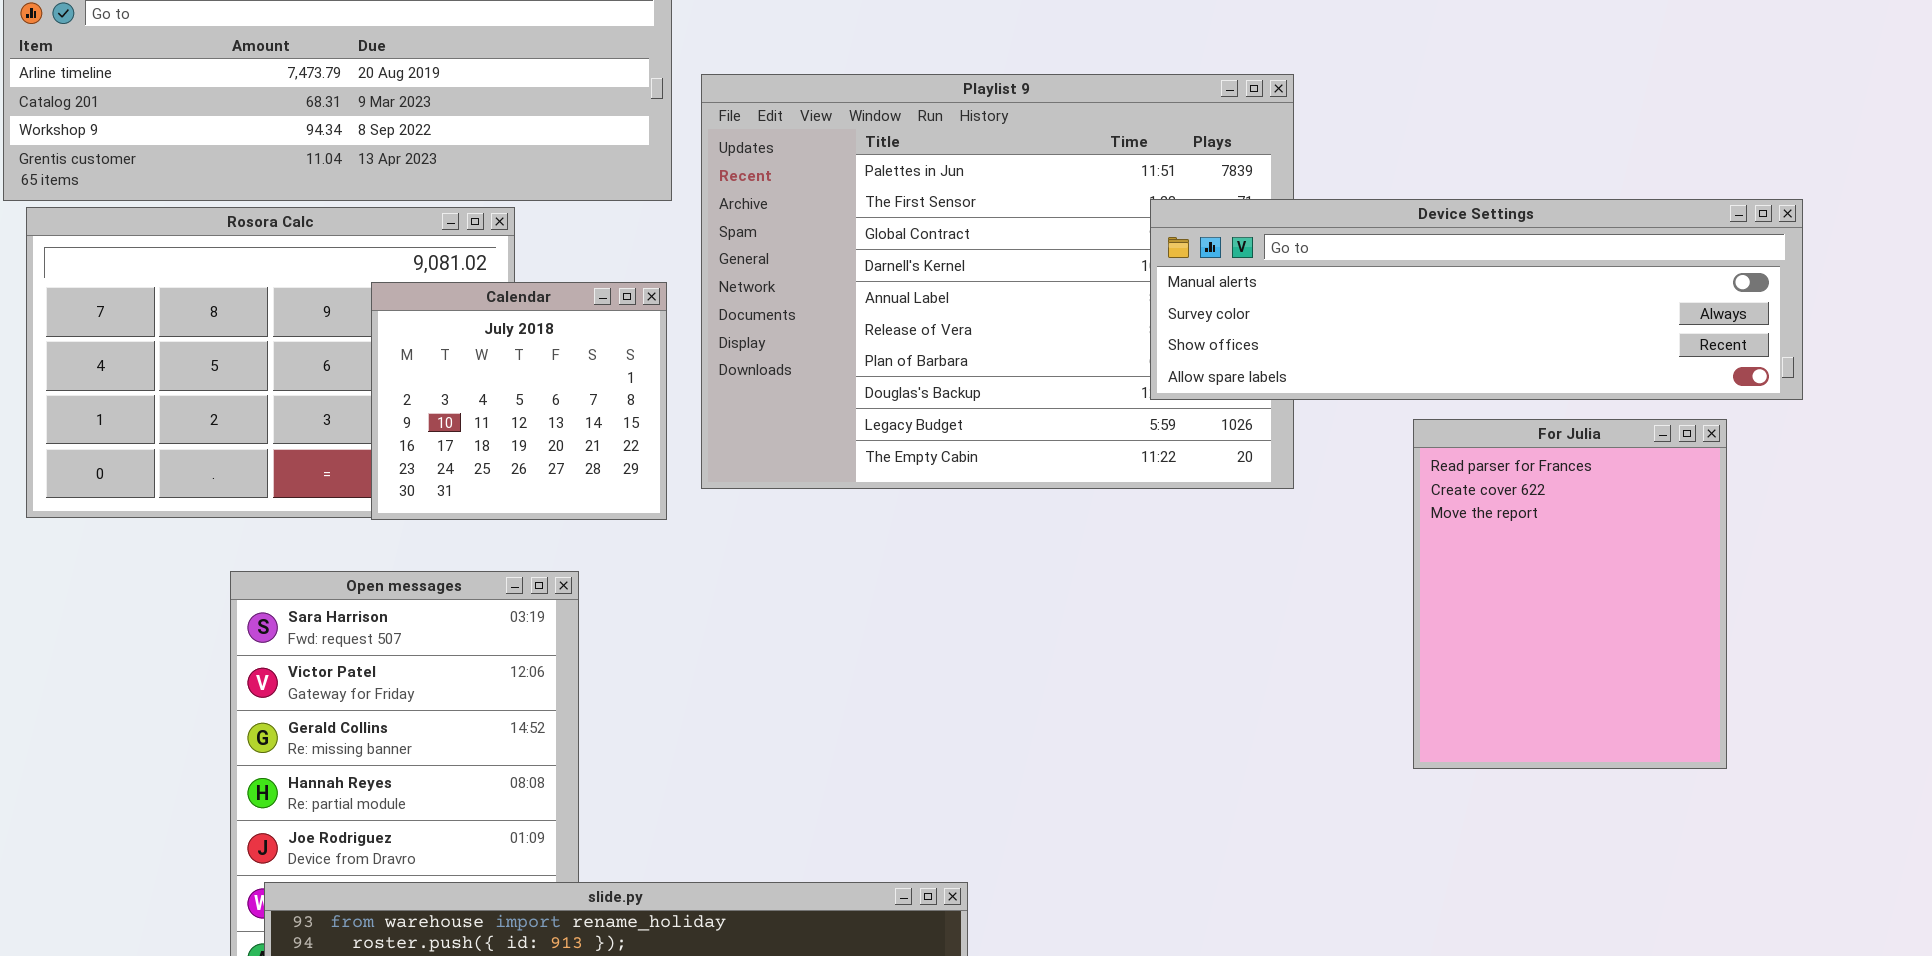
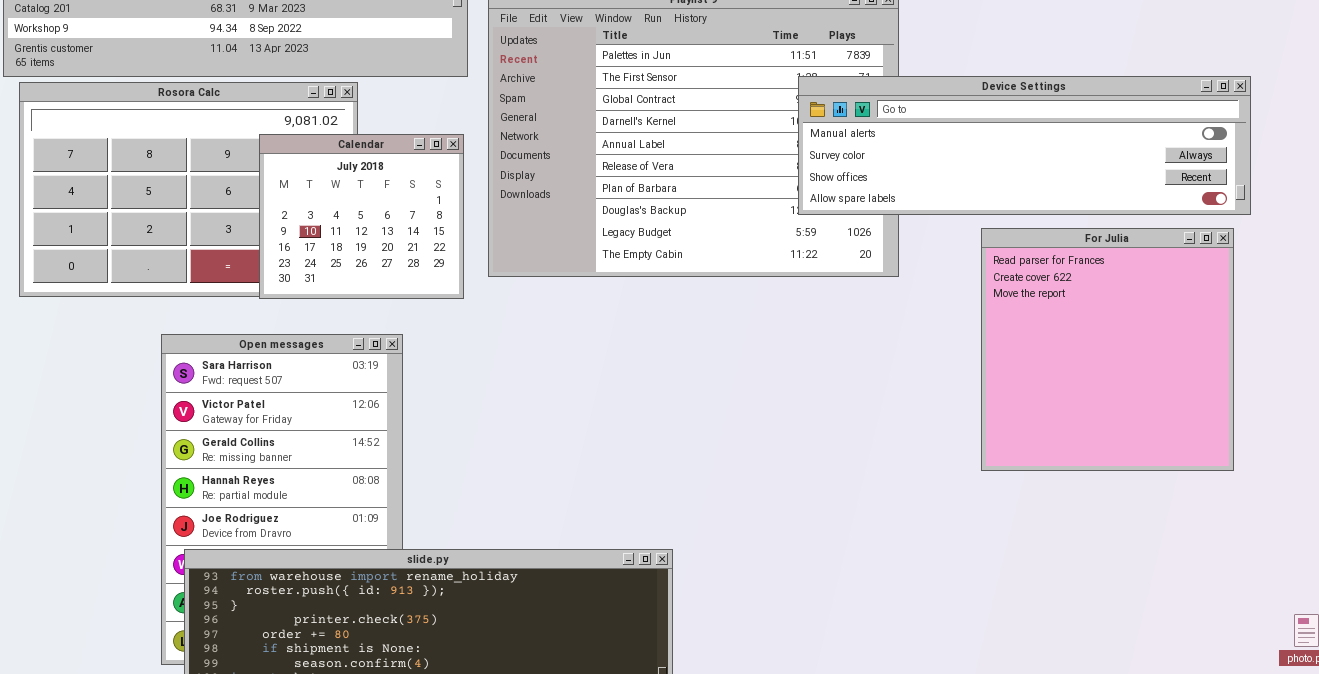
For Julia: [1413,419,1727,769] -> [981,228,1234,471], resized

